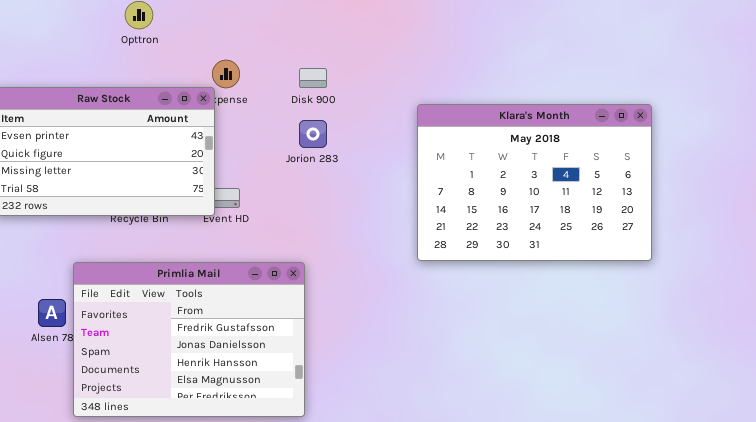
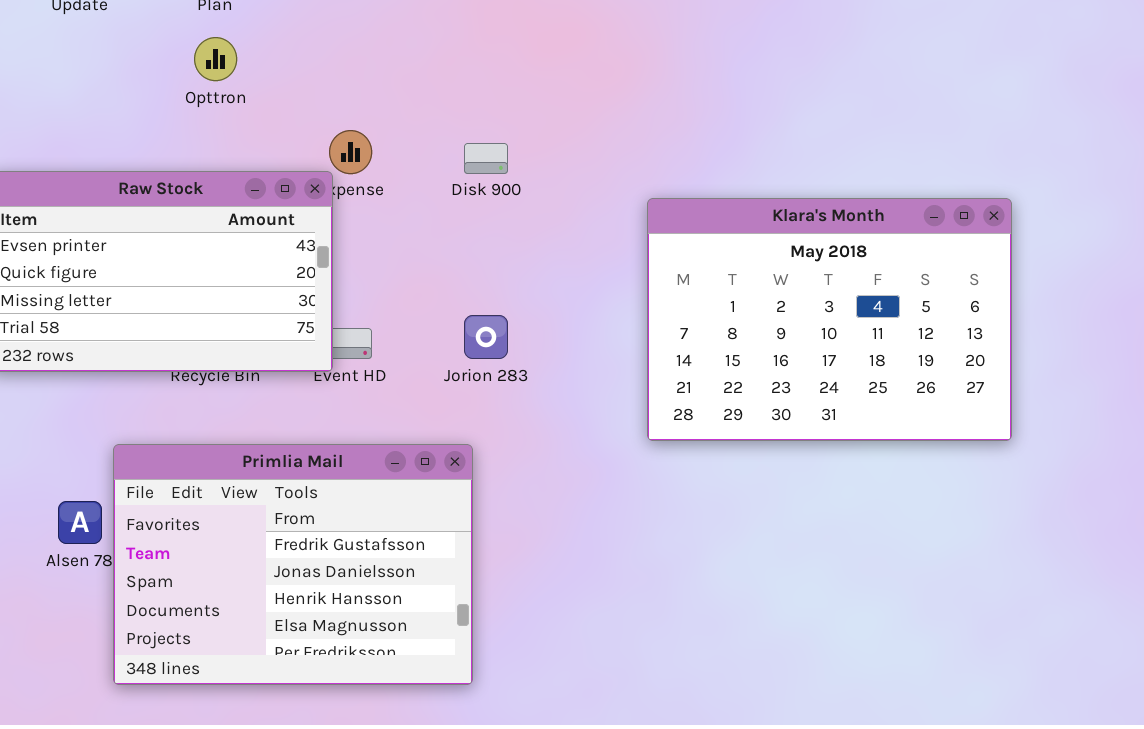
Jorion 283: [299,120,327,148] -> [464,315,508,359], moved

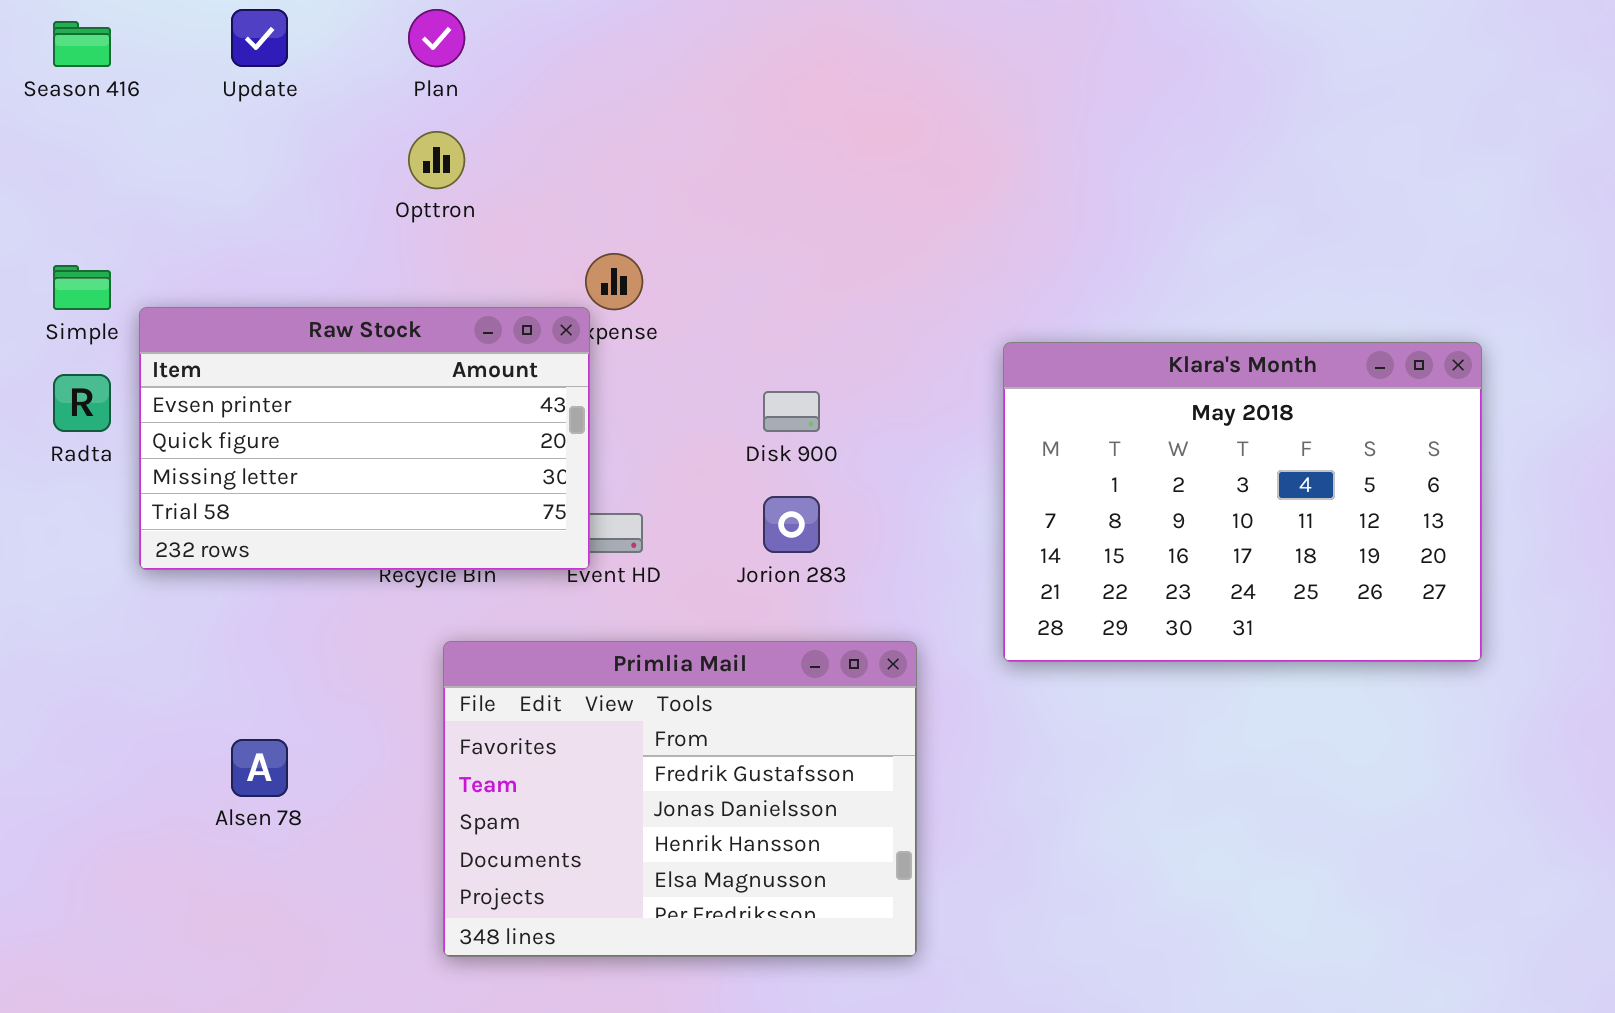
Disk 900: [464,143,508,174] -> [763,391,820,432], moved
Primlia Mail: [113,444,473,685] -> [443,641,917,957], moved

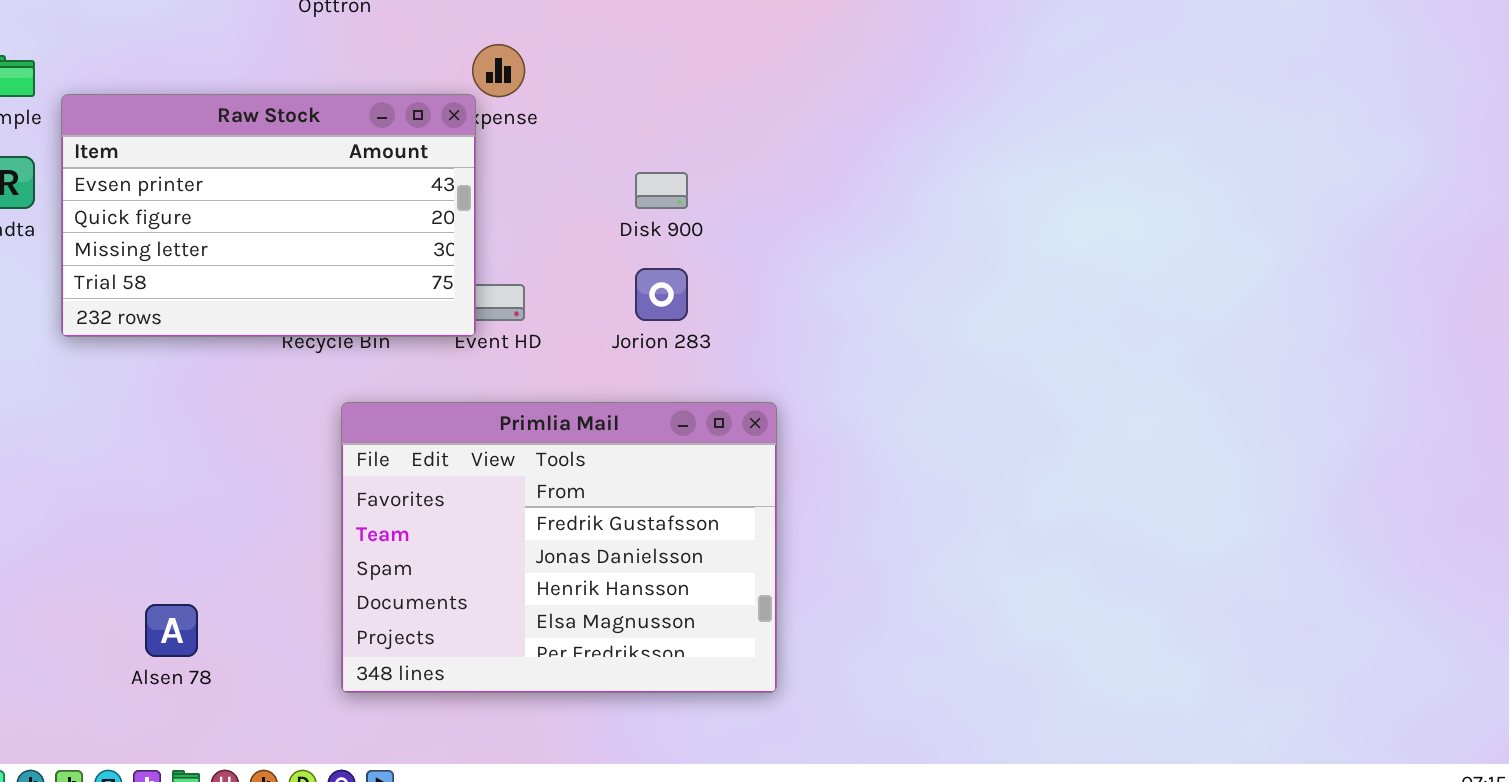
Klara's Month: [1003,342,1482,662] -> none, closed
Alsen 78: [231,739,288,797] -> [145,604,198,657], moved

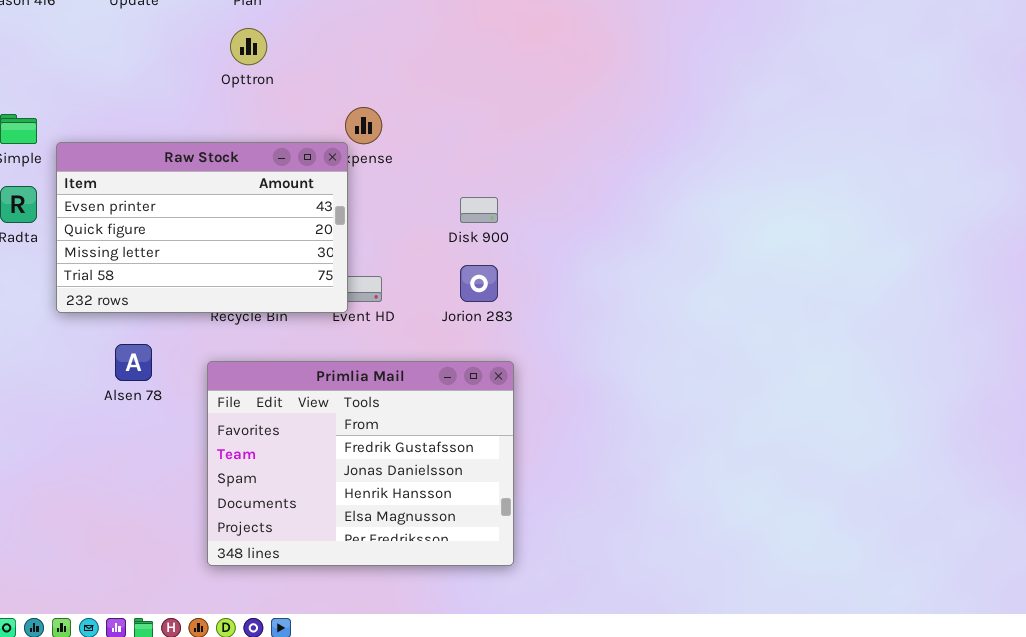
Primlia Mail: [341,402,777,693] -> [207,361,514,566], moved
Alsen 78: [145,604,198,657] -> [115,344,152,381], moved

